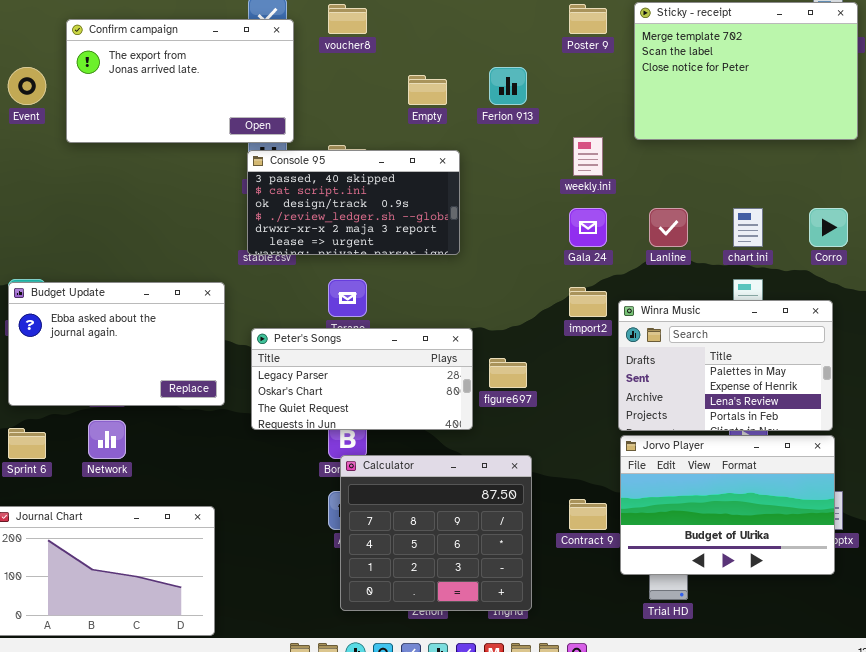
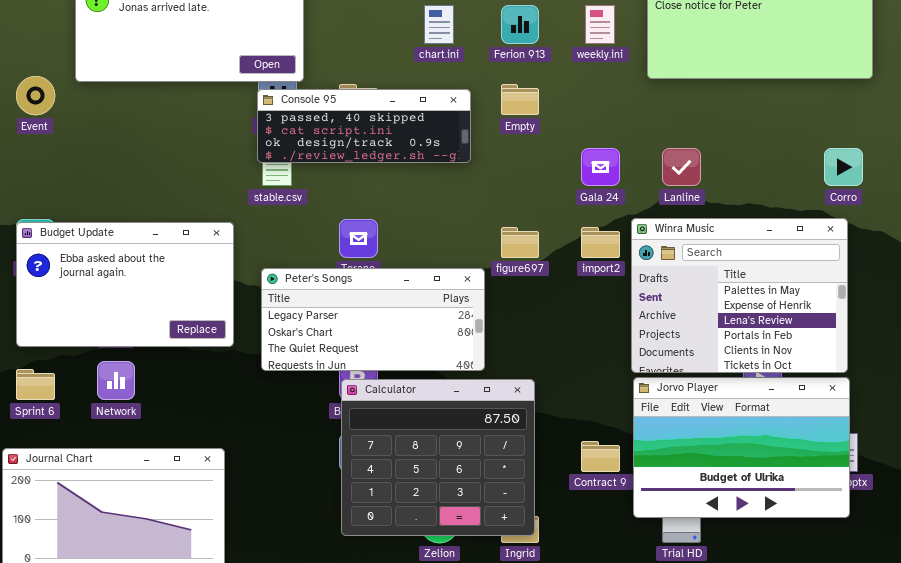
Event: [8,67,46,105] -> [16,76,55,115], moved
Empty: [408,75,447,105] -> [501,84,539,115], moved
weekly.ini: [573,137,603,176] -> [585,5,615,44], moved
Console 95: [247,150,460,255] -> [257,89,471,163], resized
chart.ini: [733,208,763,247] -> [424,5,454,44], moved
Winra Music: [618,300,833,431] -> [631,218,848,373], resized
figure697: [489,358,527,388] -> [501,227,539,258], moved
Calculator: [340,455,532,611] -> [341,379,535,536], moved

